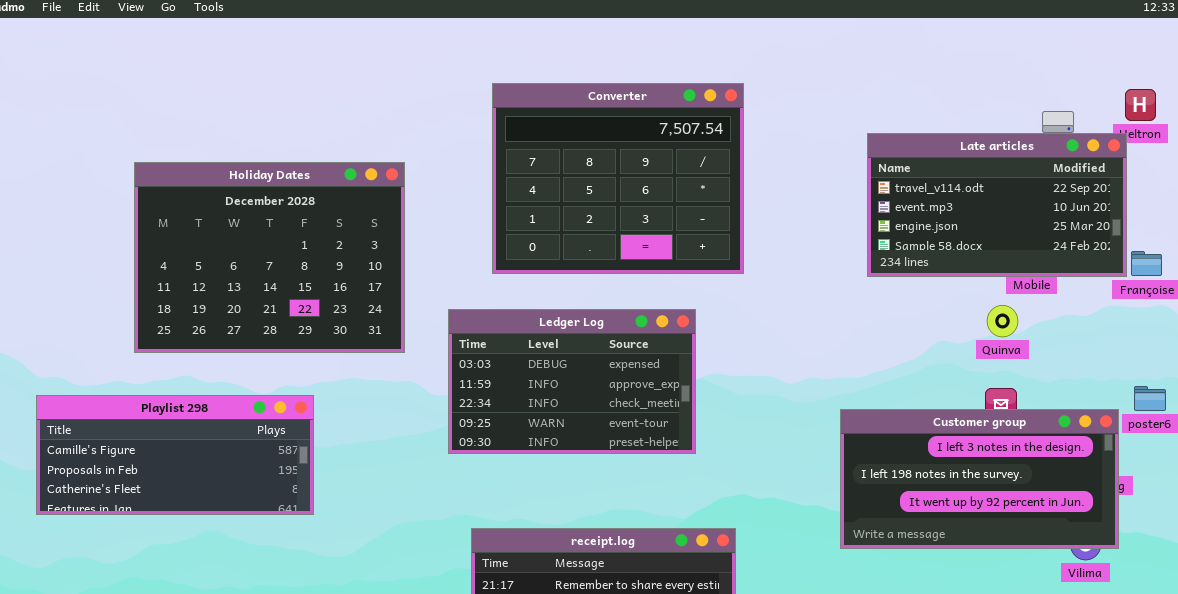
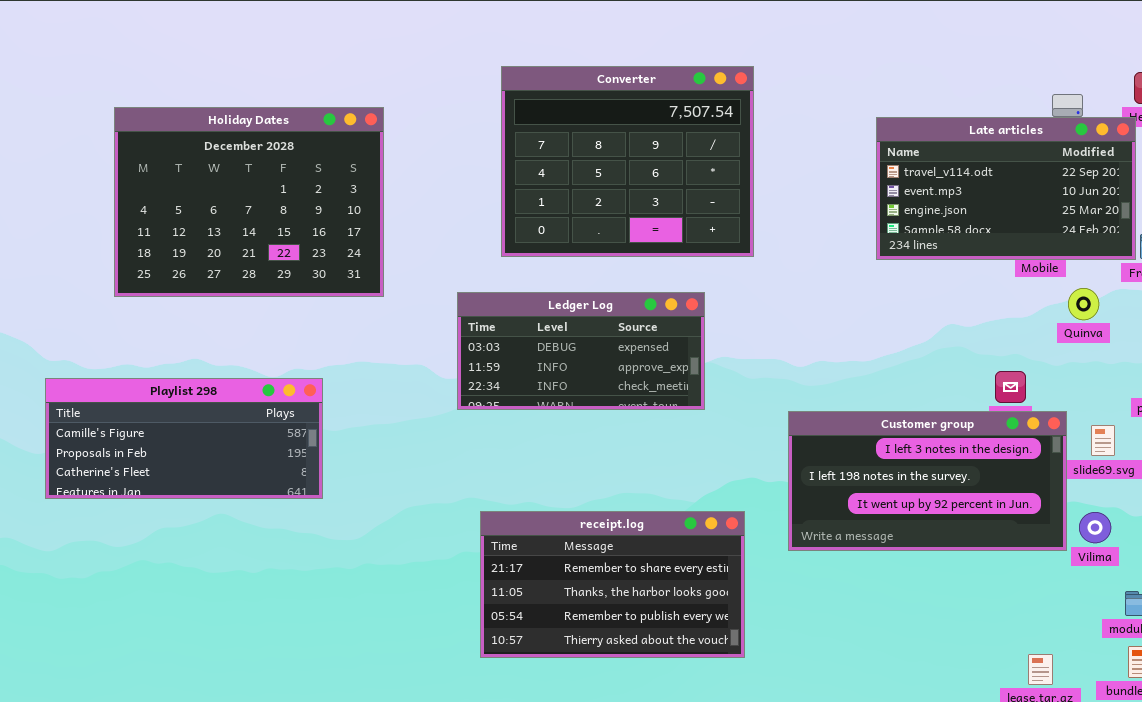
Holiday Dates: [134,162,405,353] -> [114,107,384,297], moved
Quinva: [987,305,1018,337] -> [1068,288,1099,320], moved
Ledger Log: [448,309,696,454] -> [457,292,705,410], resized
Customer group: [840,409,1119,549] -> [788,411,1067,551], moved

